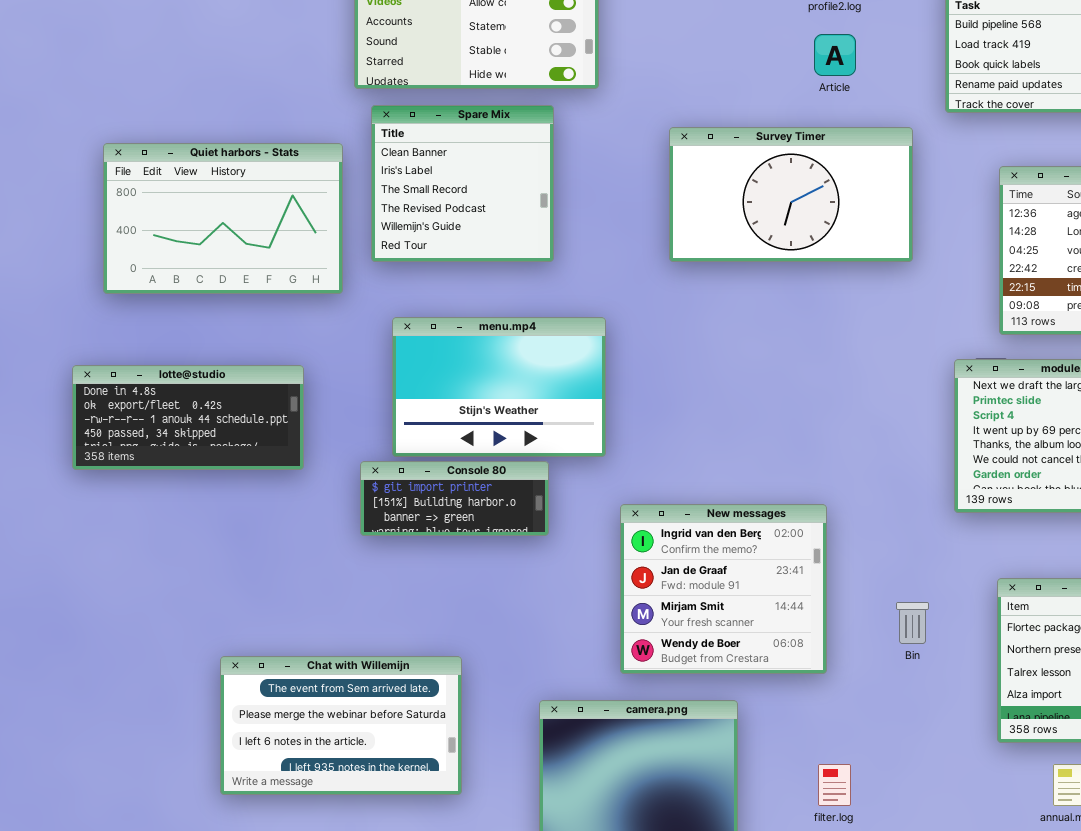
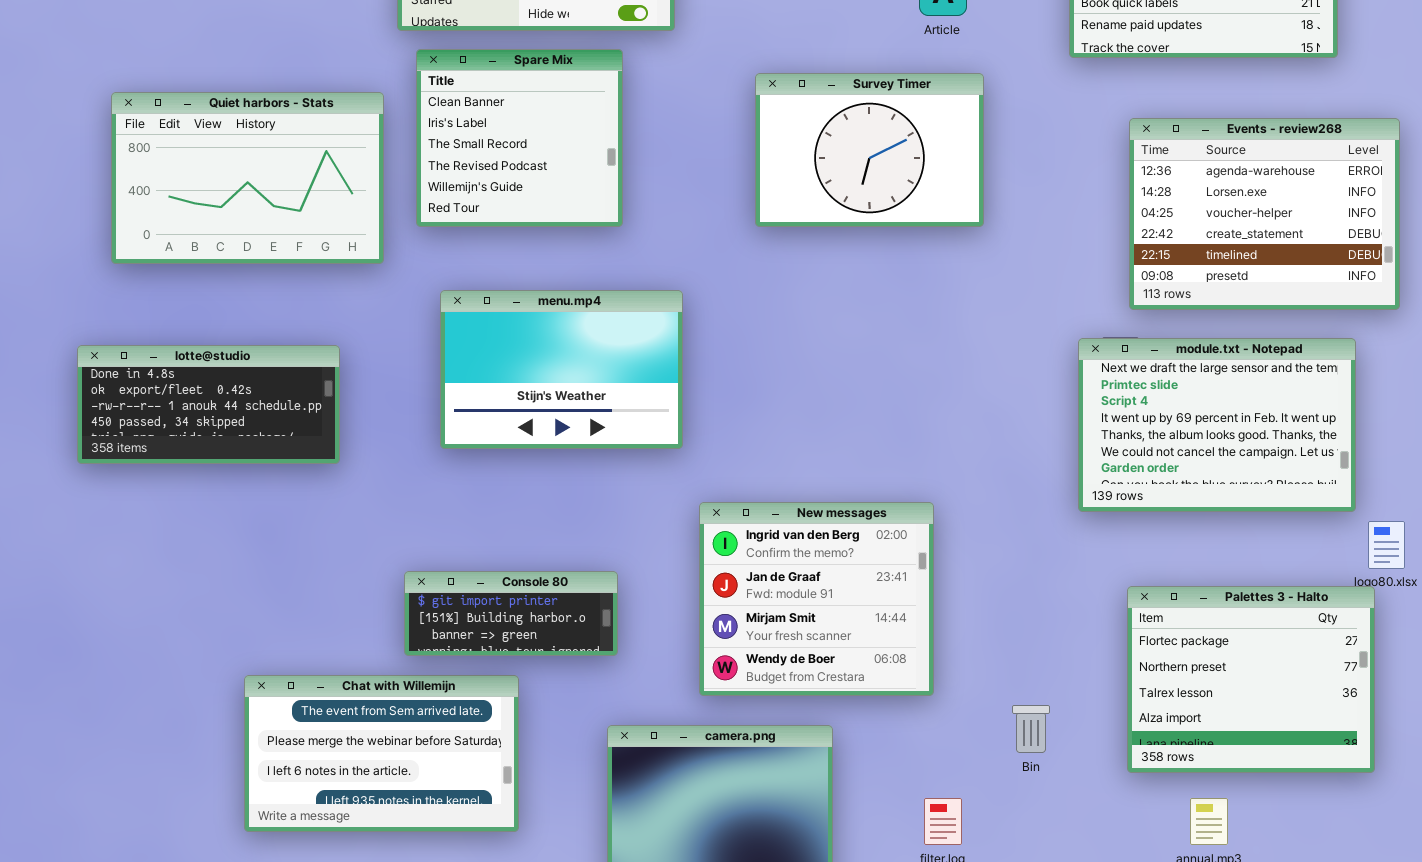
Survey Timer: [669,127,913,262] -> [755,73,984,227], resized
Console 80: [360,461,549,536] -> [404,571,618,656], moved
Bin: [896,602,929,644] -> [1012,705,1050,753], moved

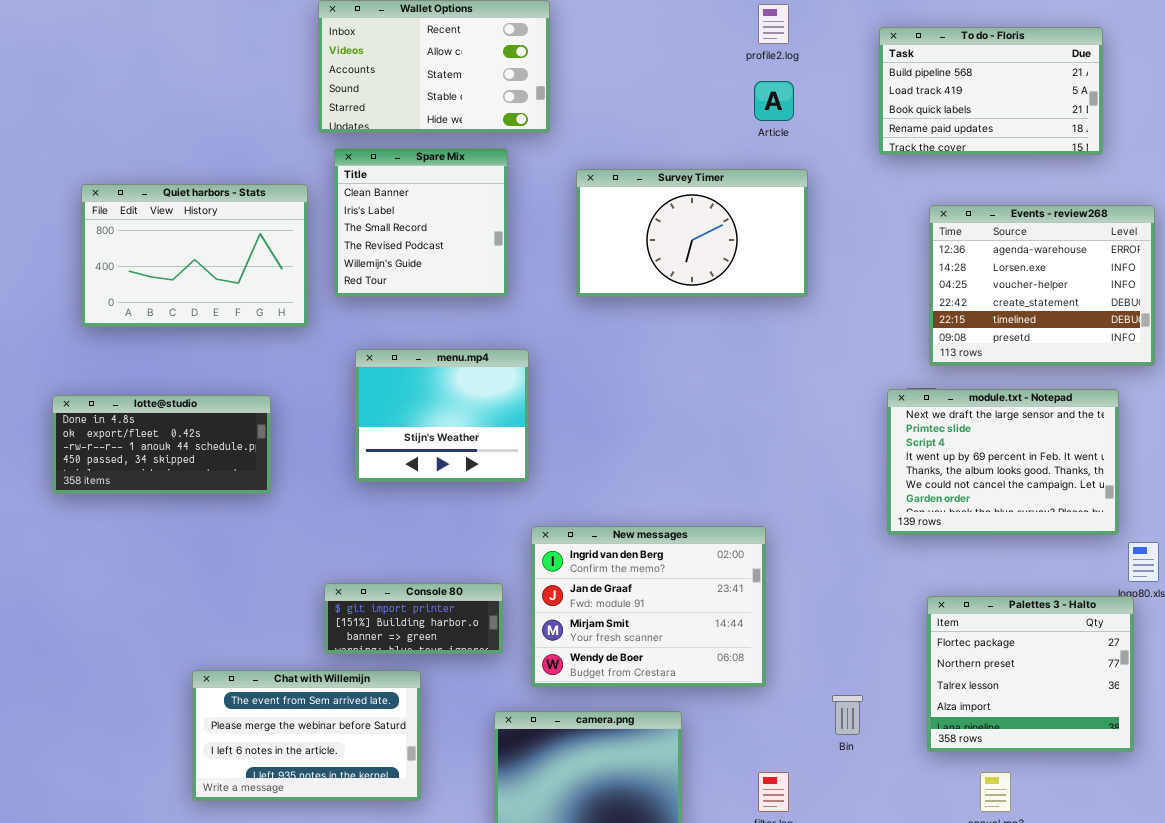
Survey Timer: [755,73,984,227] -> [576,169,808,297], resized
menu.mp4: [440,290,683,449] -> [355,349,529,482], resized
New messages: [699,502,934,696] -> [531,526,766,687], resized

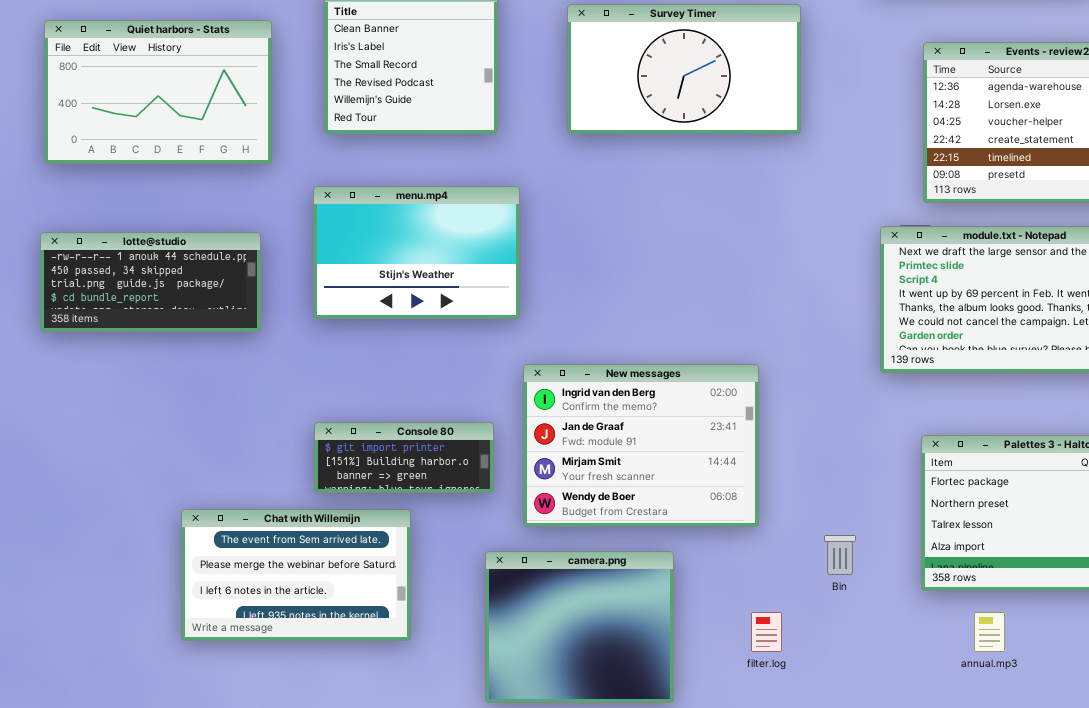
Quiet harbors - Stats: [81,184,308,327] -> [44,20,272,164], moved
menu.mp4: [355,349,529,482] -> [313,186,520,319], resized
lotte@studio: [52,395,271,494] -> [40,232,261,332], scrolled down 2 rows

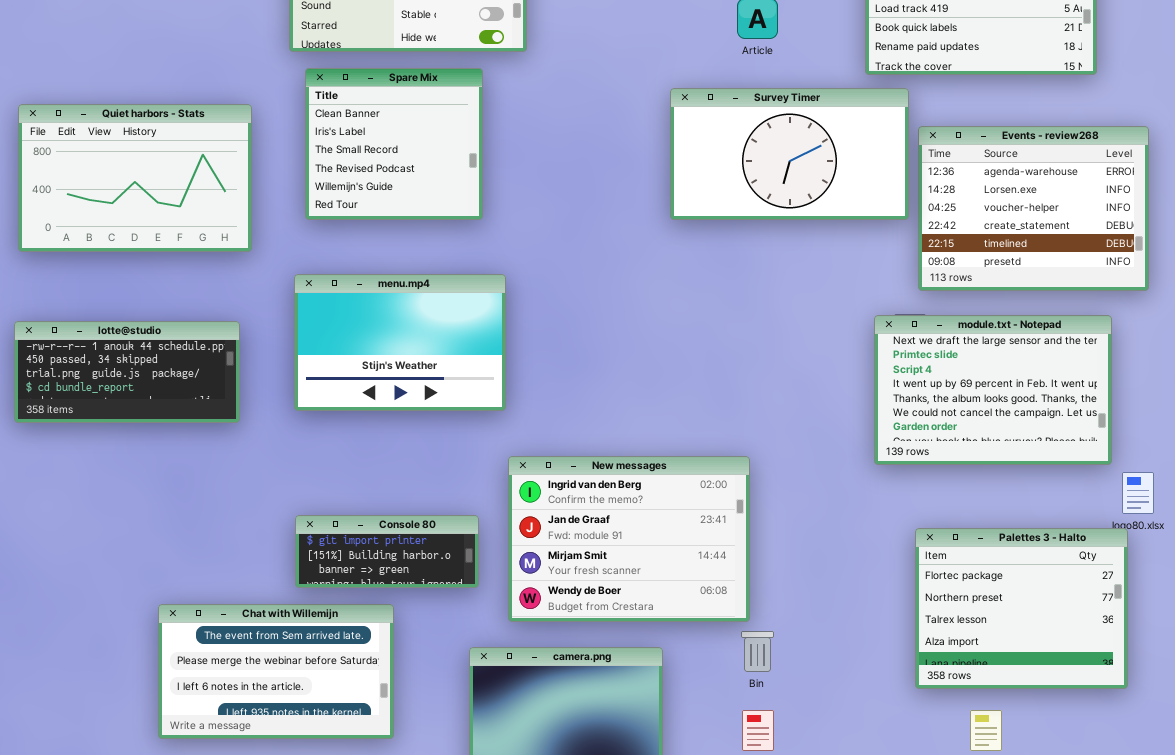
Survey Timer: [567,4,801,134] -> [670,88,909,220], moved
Bin: [824,535,856,575] -> [741,631,774,672], moved

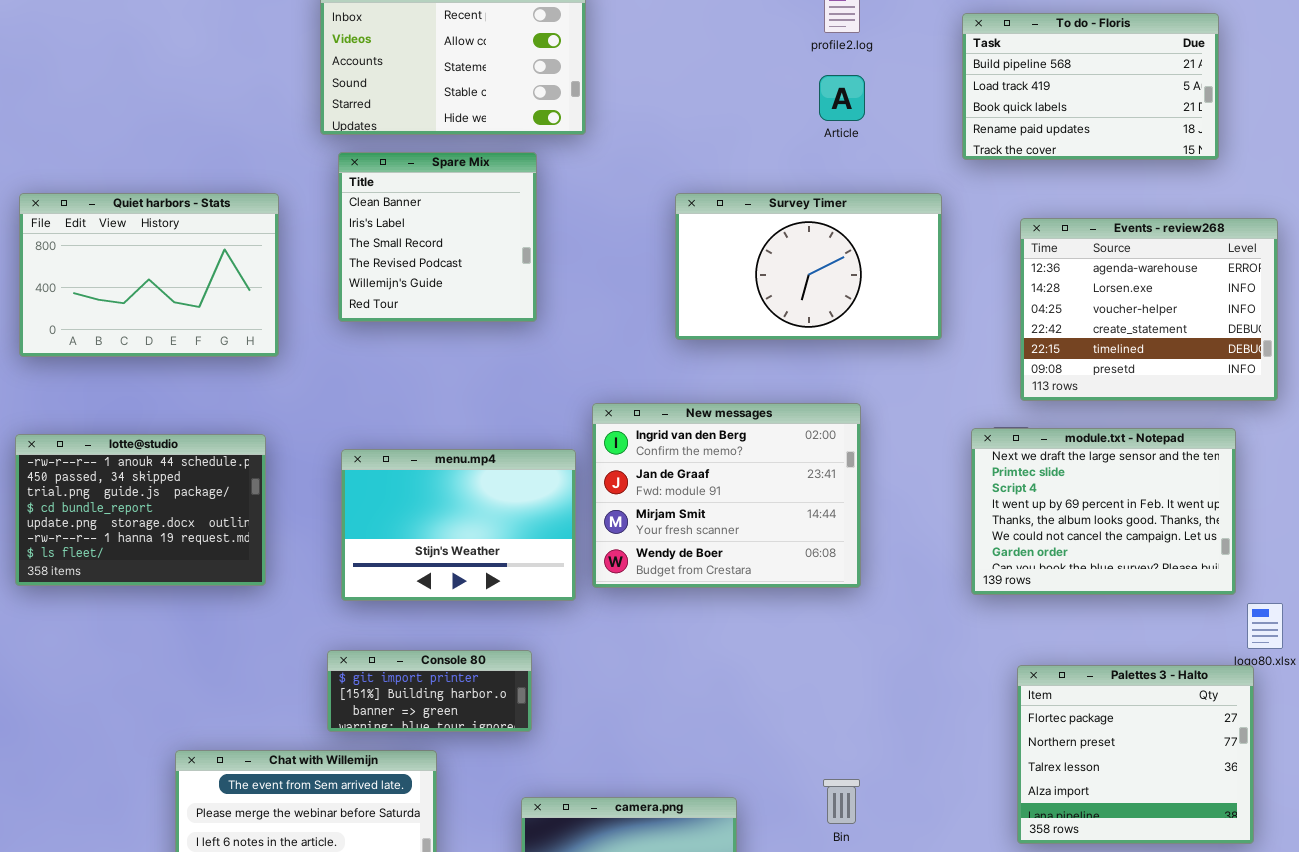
Survey Timer: [670,88,909,220] -> [675,193,942,340], moved
menu.mp4: [294,274,506,411] -> [341,449,576,601], moved
lotte@studio: [14,321,240,423] -> [15,434,266,586], resized
New messages: [508,456,750,622] -> [592,403,861,588], moved

